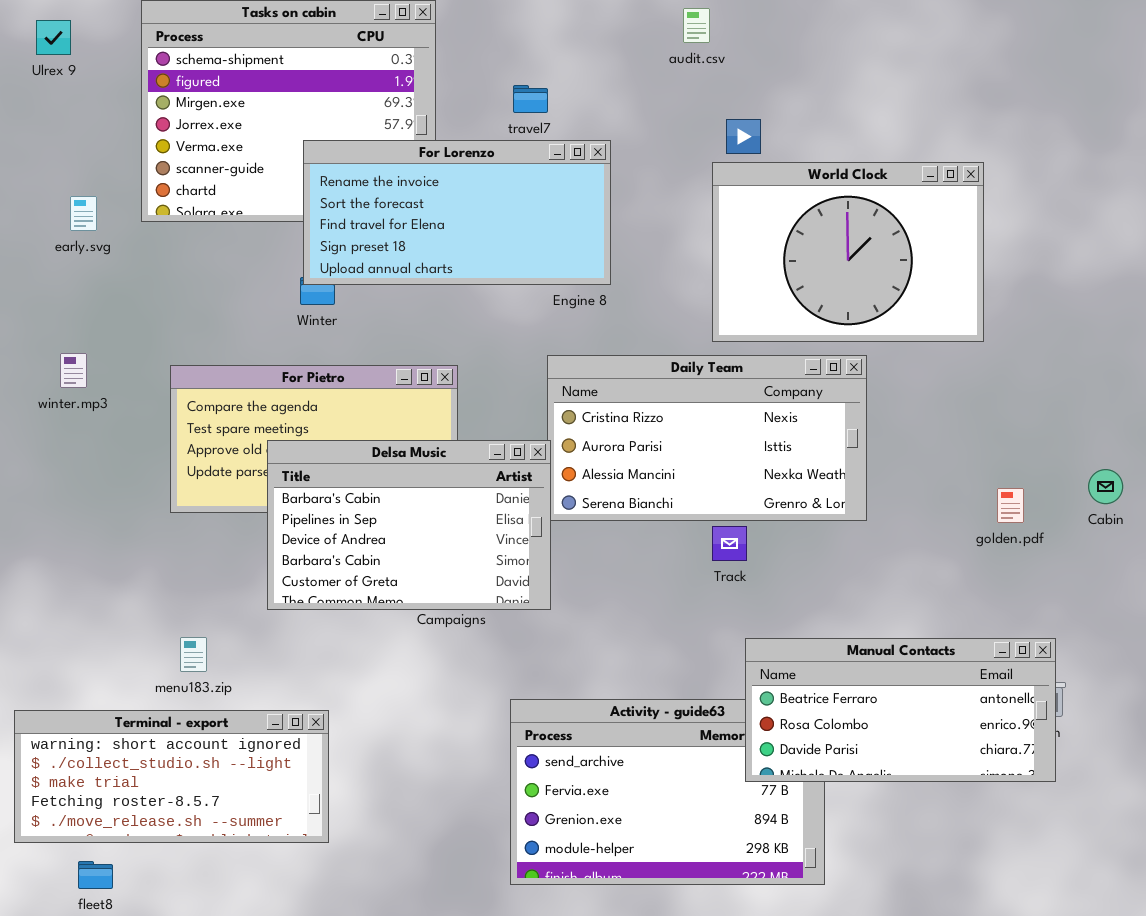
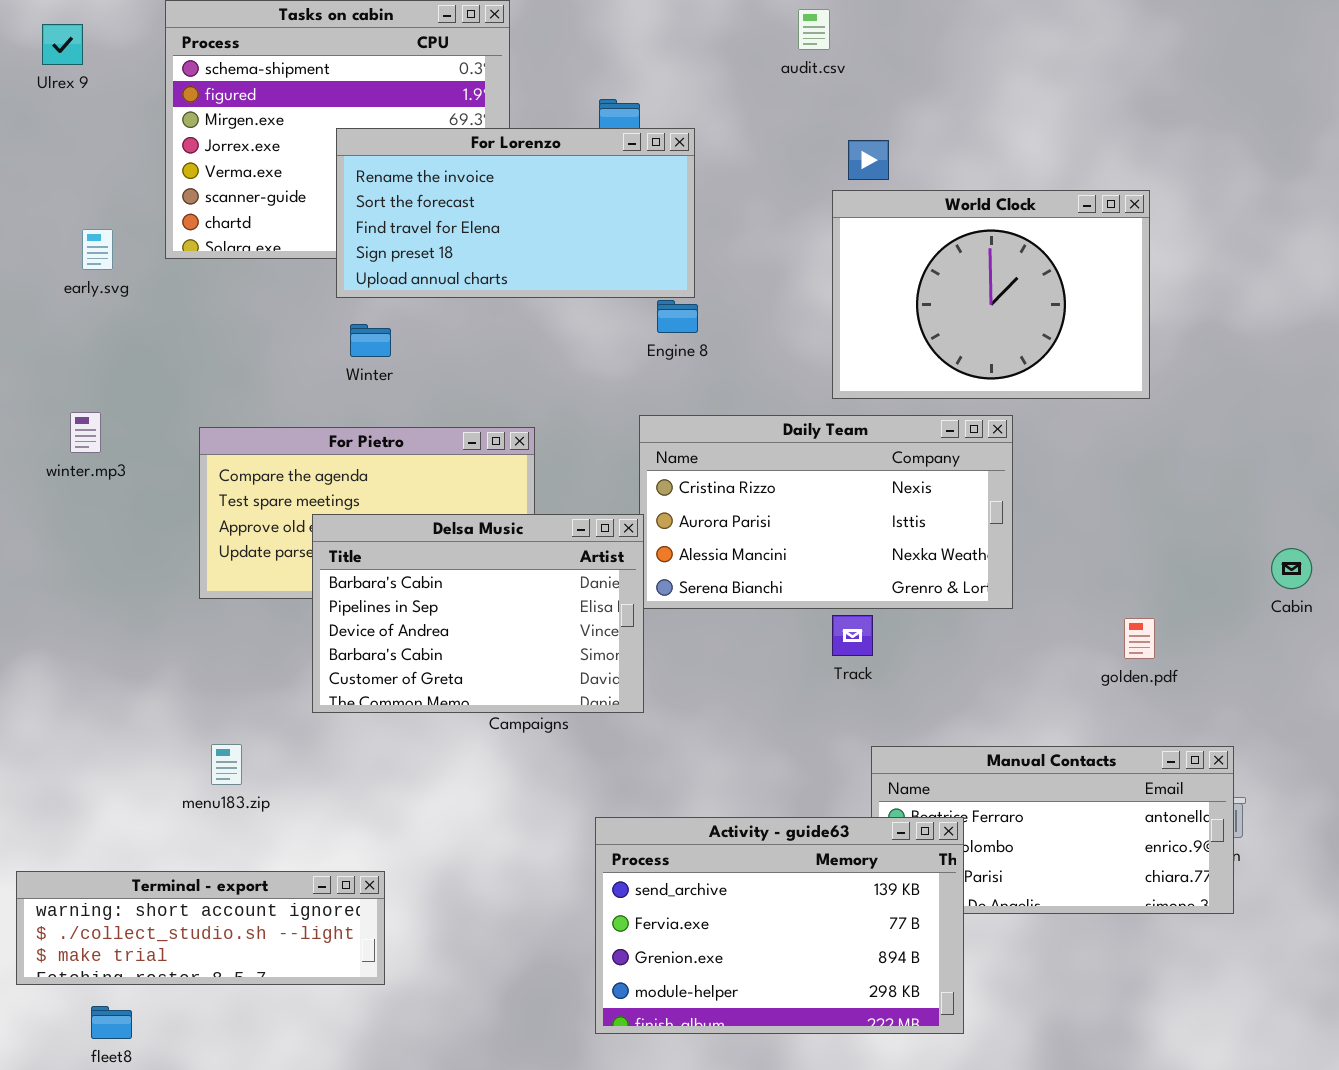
For Lorenzo: [303,140,611,285] -> [336,128,695,298], moved
golden.pdf: [997,488,1024,523] -> [1124,618,1155,659], moved
Activity - guide63: [510,699,825,885] -> [595,817,964,1034], raised
Terminal - export: [14,710,329,843] -> [16,871,385,985], resized

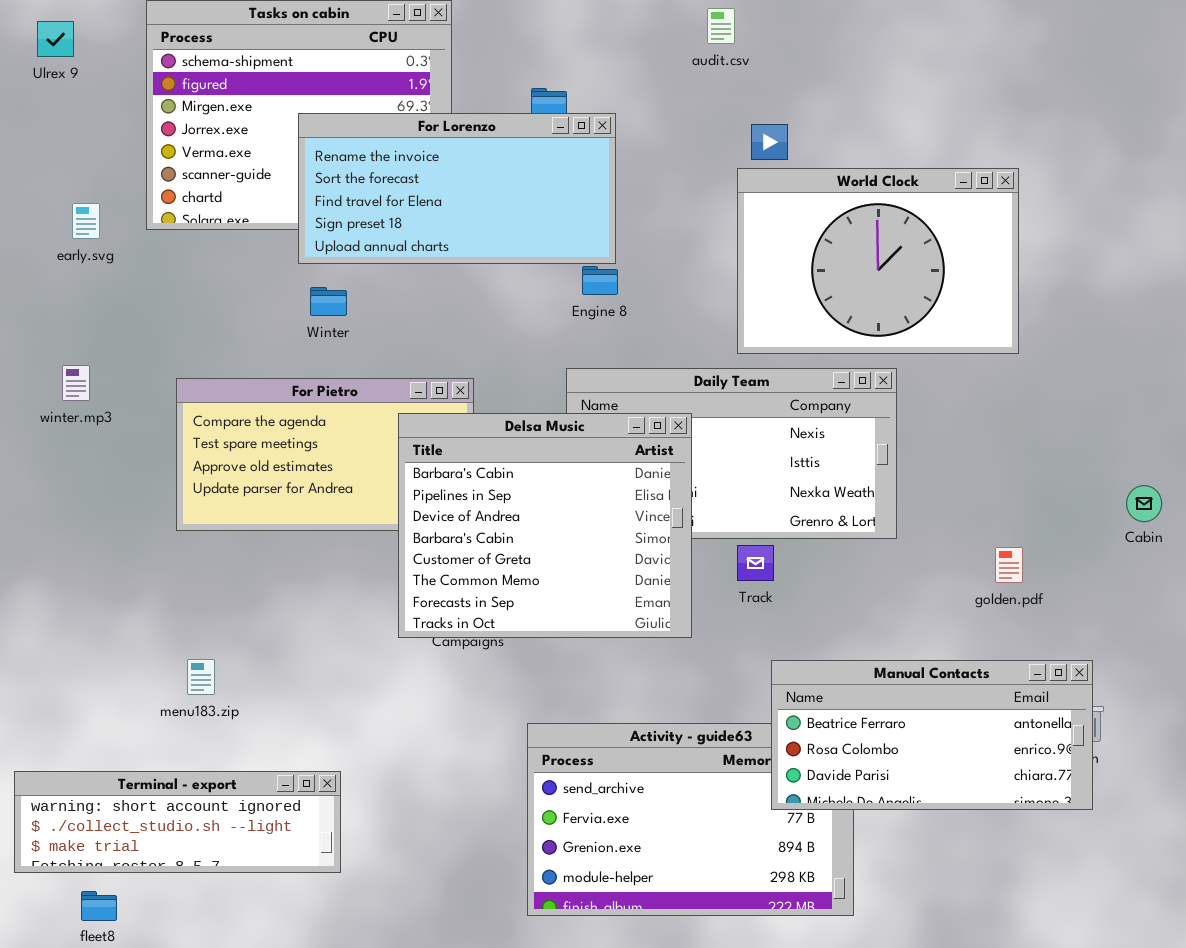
Delsa Music: [312,514,644,713] -> [398,413,692,638], moved, resized
Manual Contacts: [871,746,1234,914] -> [771,660,1093,810], raised

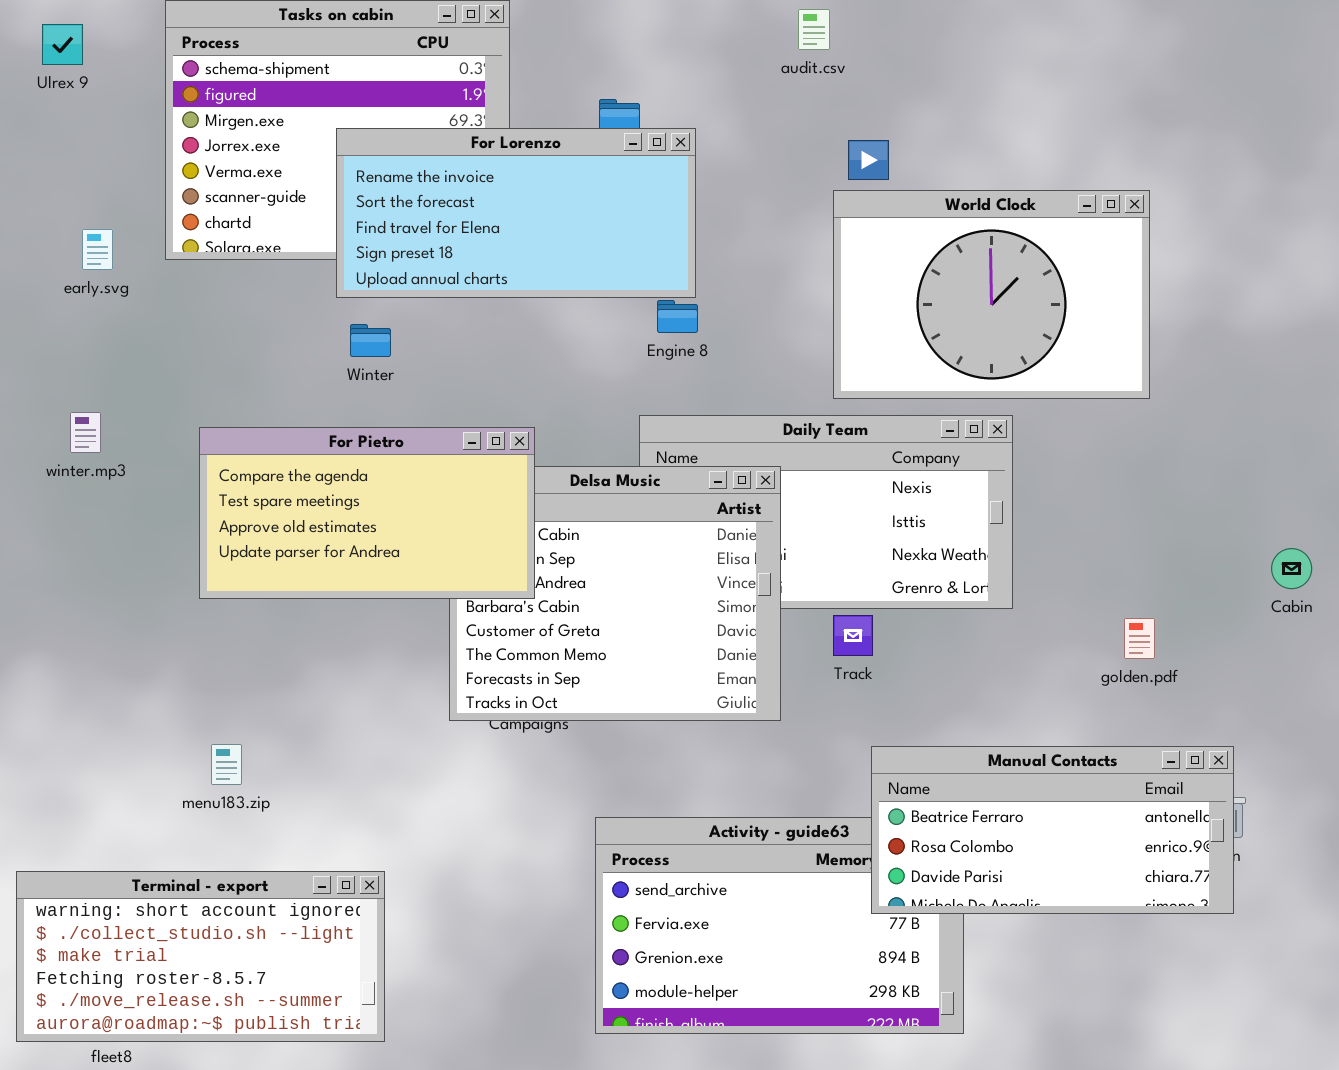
For Pietro: [176,378,474,531] -> [199,427,535,599], raised
Terminal - export: [14,771,341,873] -> [16,871,385,1042], resized

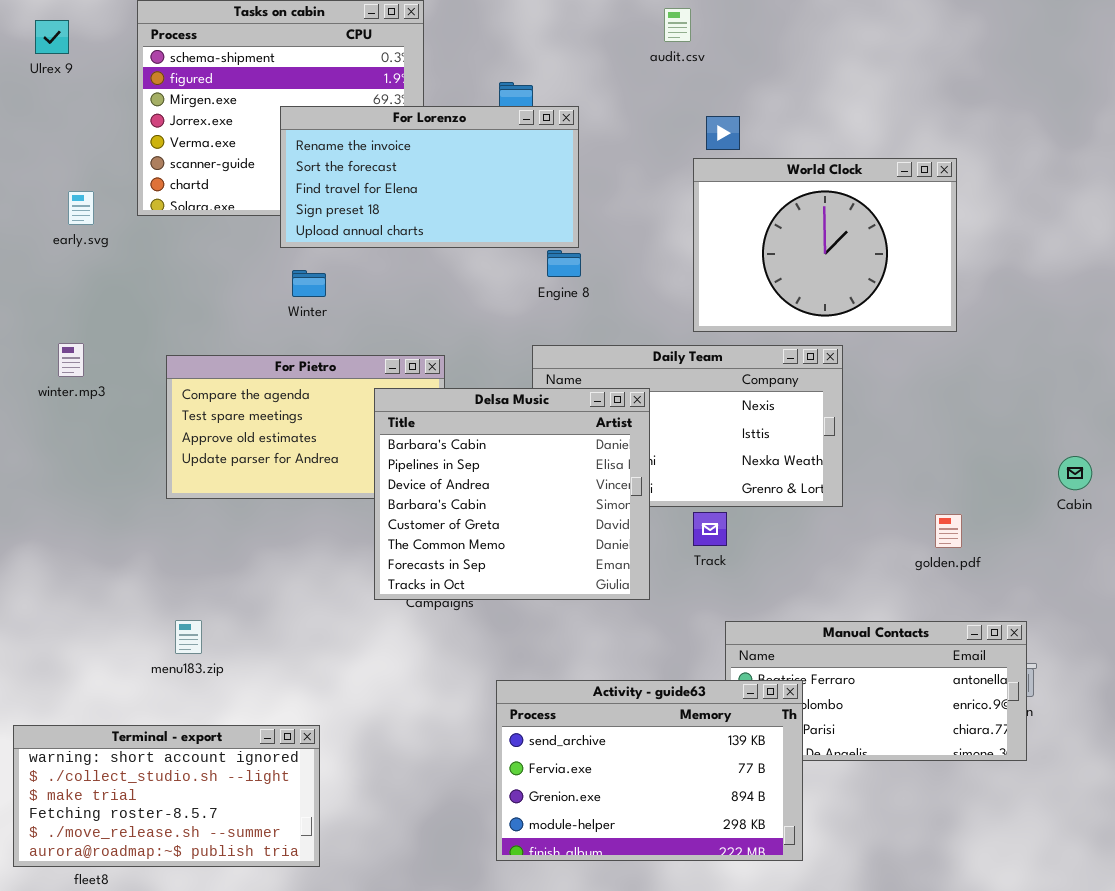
Delsa Music: [449,466,781,721] -> [374,388,650,600], raised
Activity - guide63: [595,817,964,1034] -> [496,680,803,861], raised

